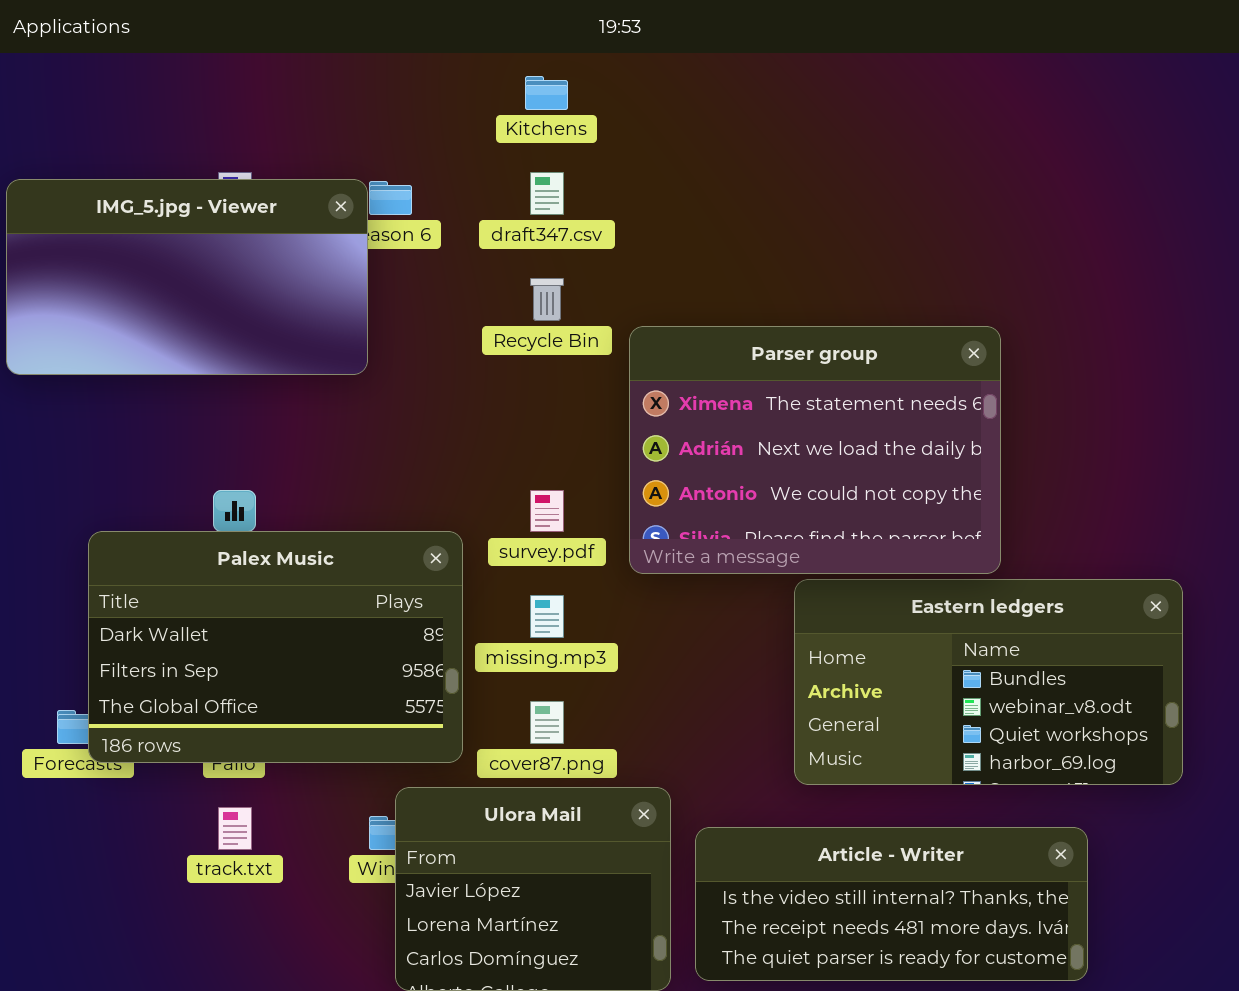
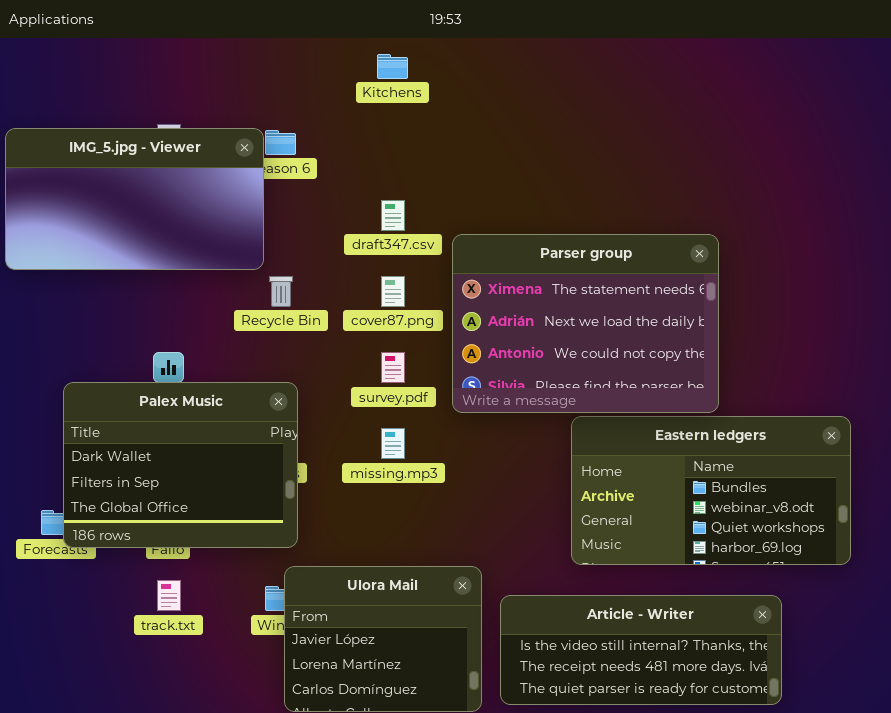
draft347.csv: [530,172,564,215] -> [381,200,405,231], moved
Recycle Bin: [530,278,564,321] -> [269,276,293,307], moved
Palex Music: [88,531,463,763] -> [63,382,298,548], resized
cover87.png: [530,701,564,744] -> [381,276,405,307], moved

